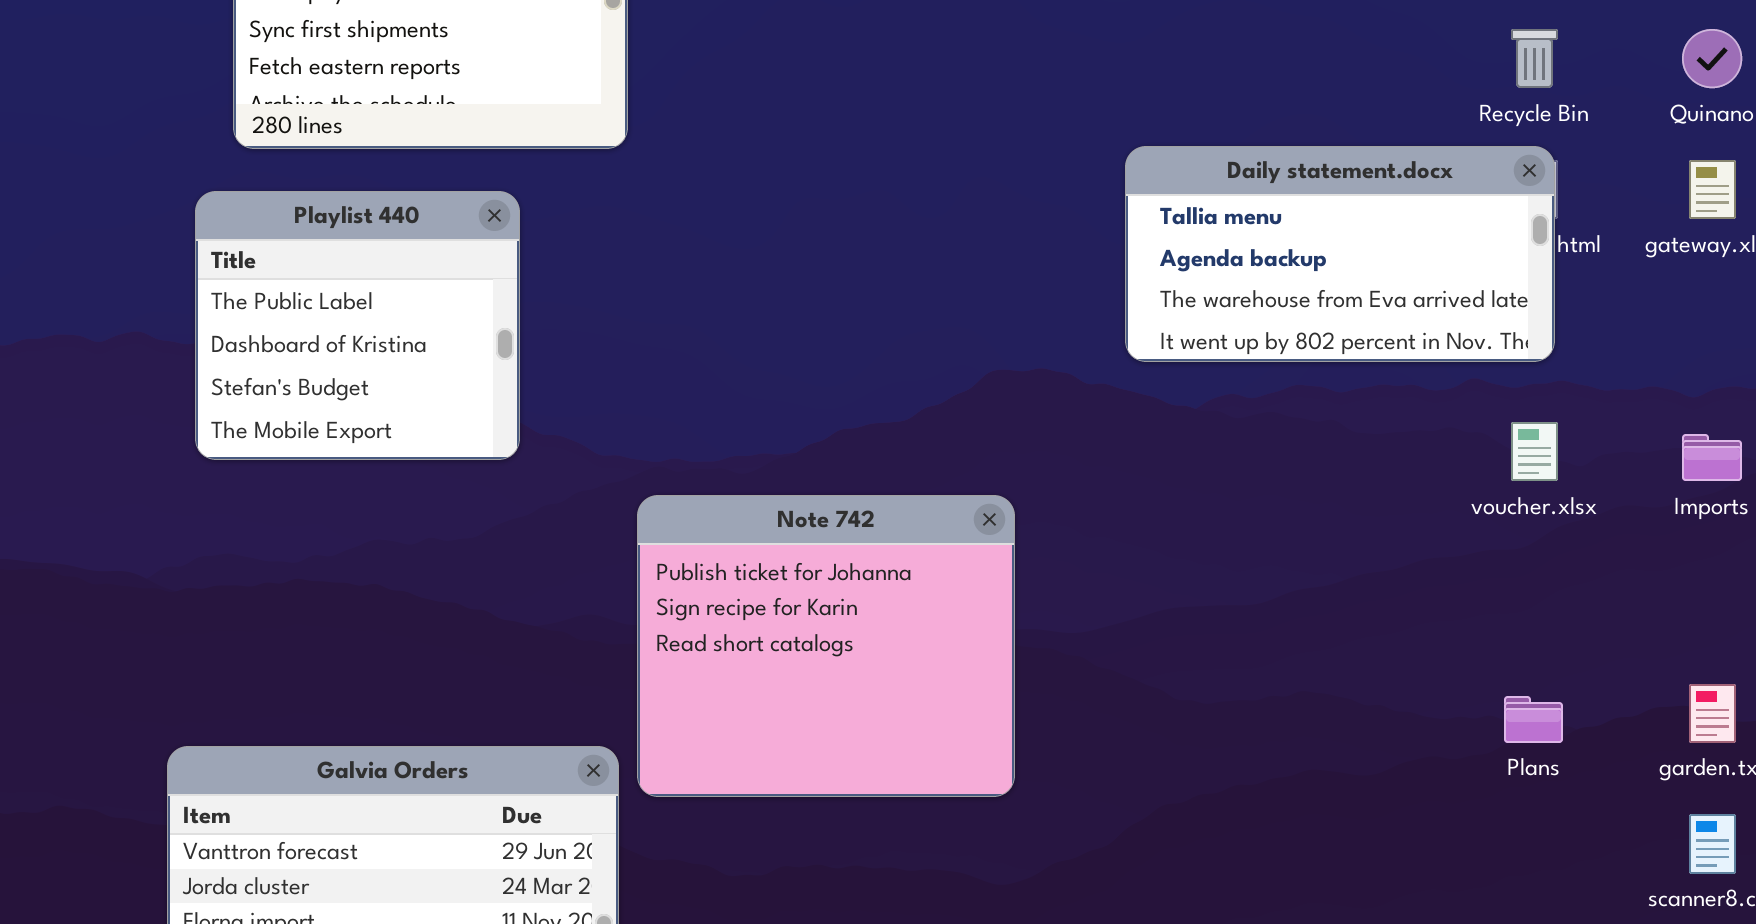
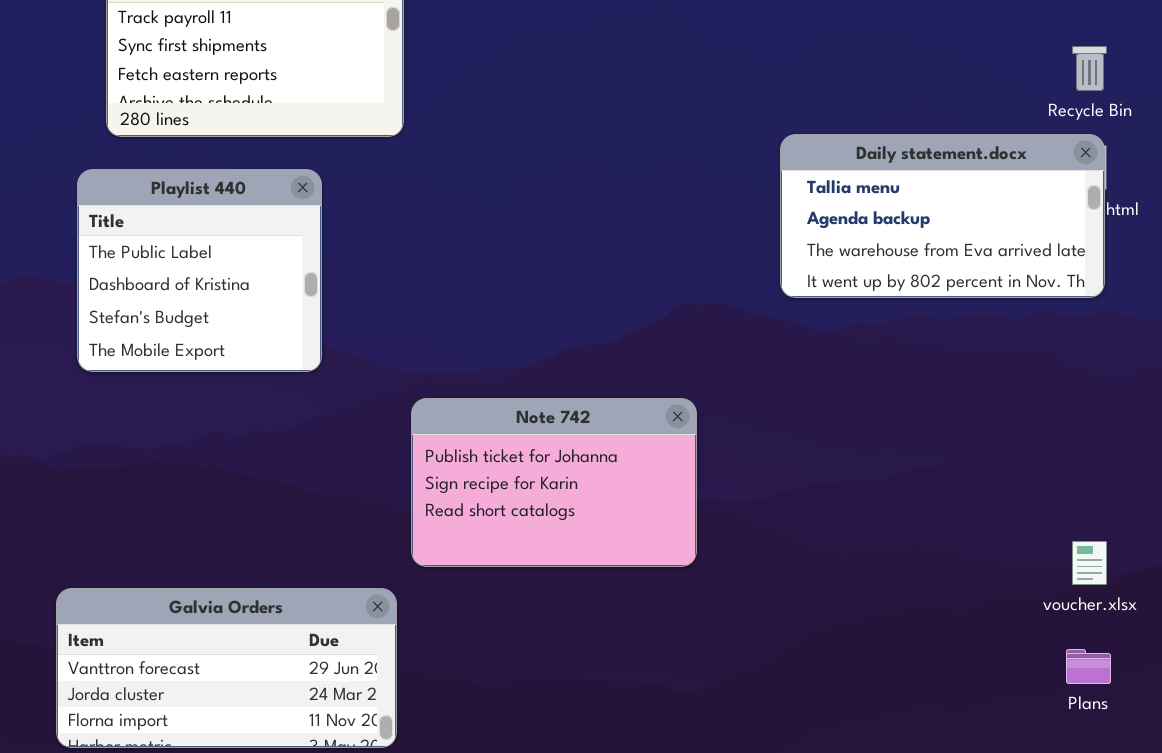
voucher.xlsx: [1511,422,1558,481] -> [1072,541,1107,585], moved
Note 742: [637,495,1015,797] -> [411,398,697,567], resized
Plans: [1504,696,1563,743] -> [1066,649,1111,684], moved

